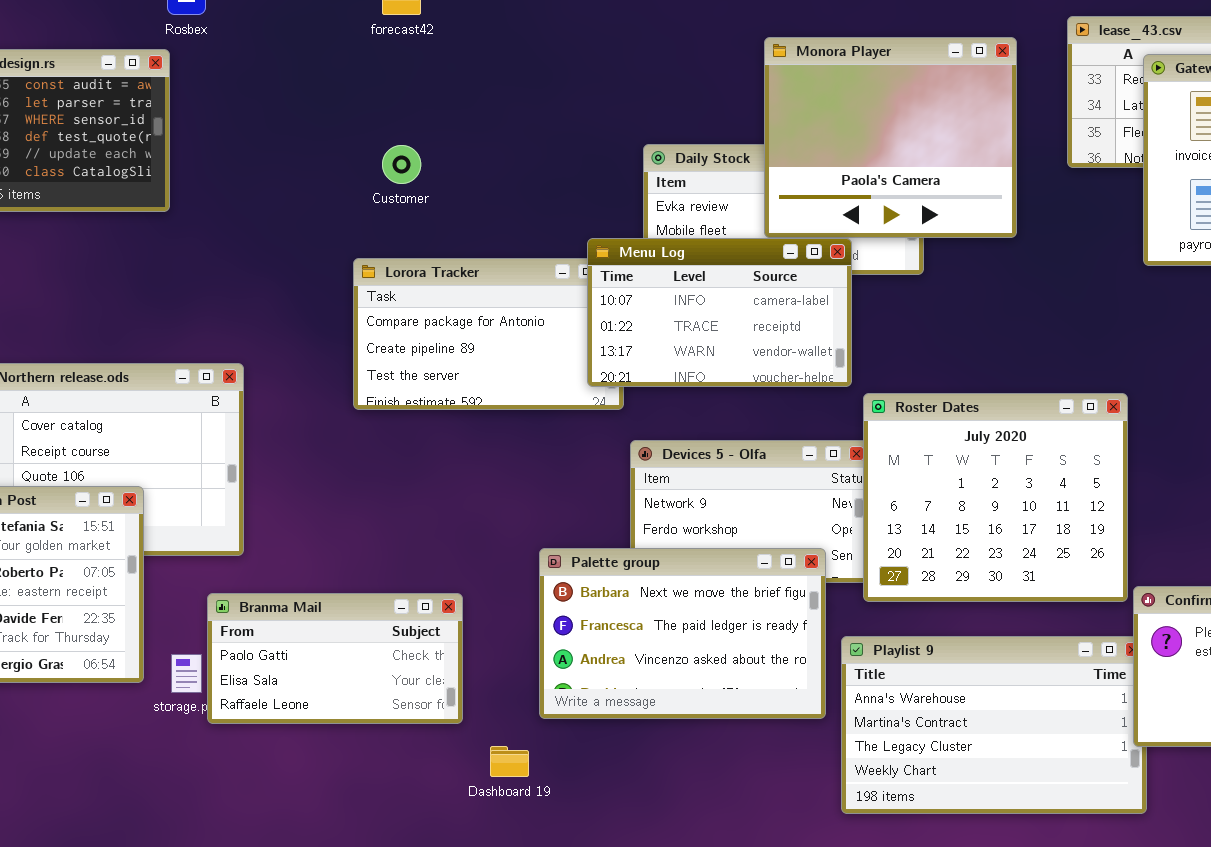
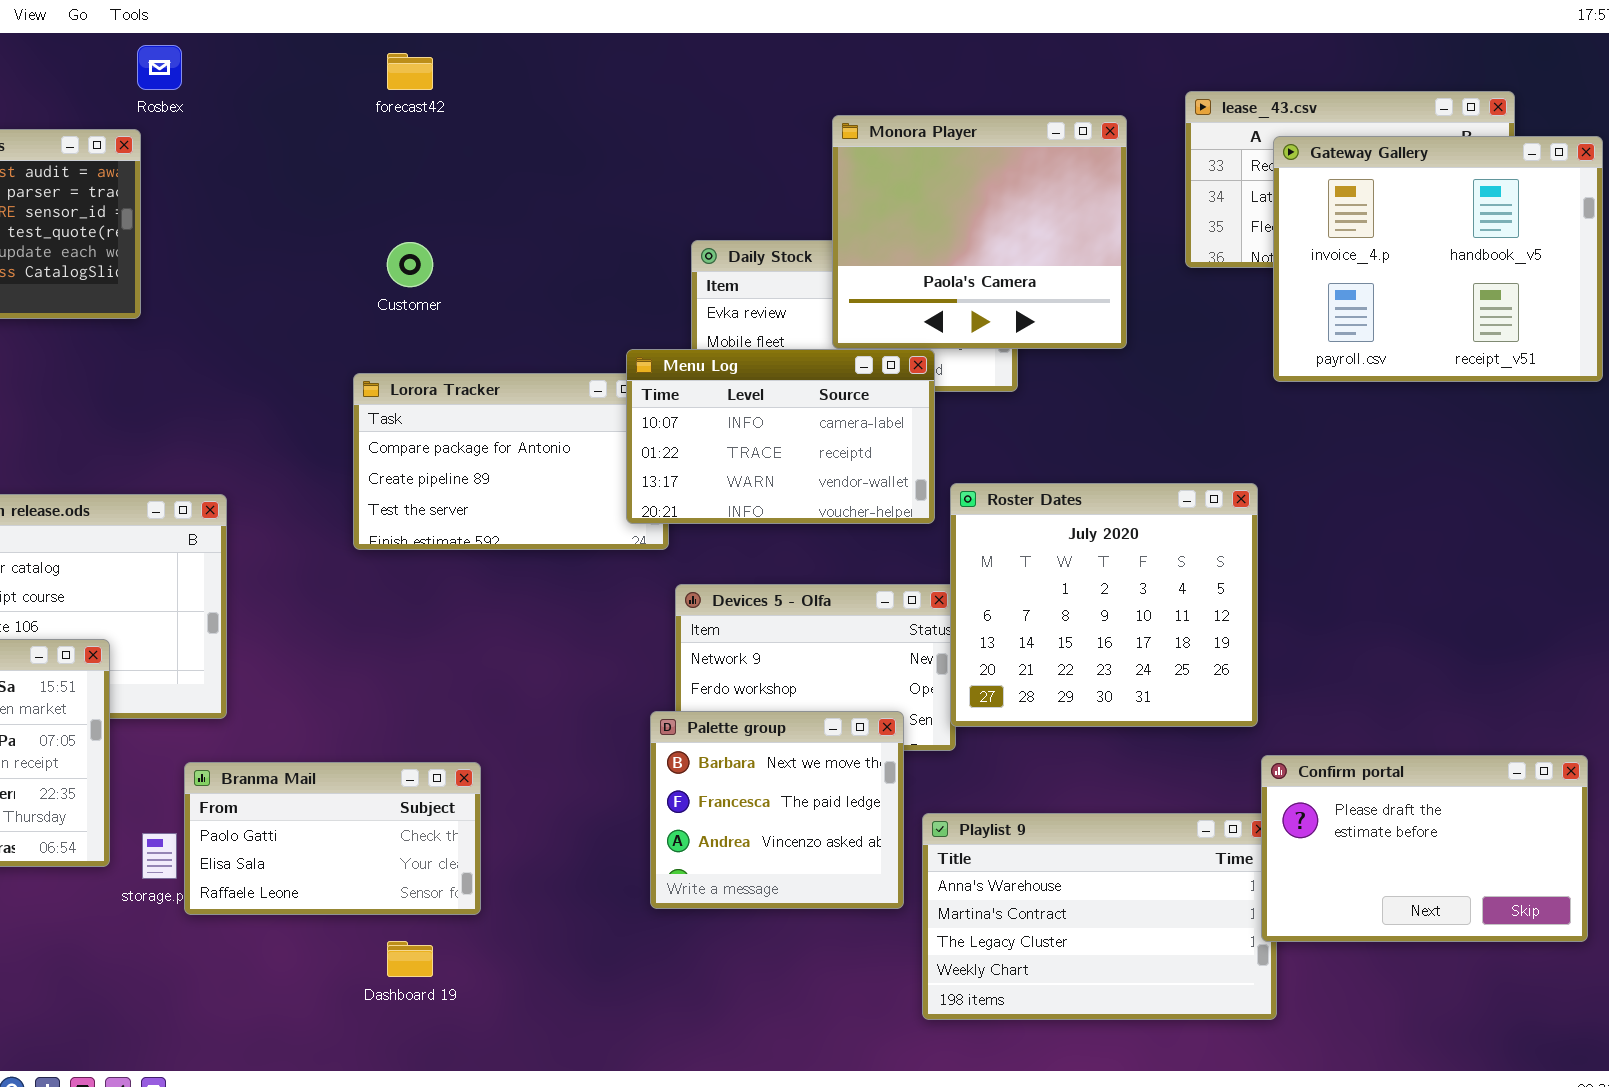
Roster Dates: [863,393,1128,602] -> [950,483,1258,727], moved
Palette group: [539,548,826,719] -> [650,711,904,909], resized
Dashboard 19: [490,746,529,777] -> [387,941,433,977], moved

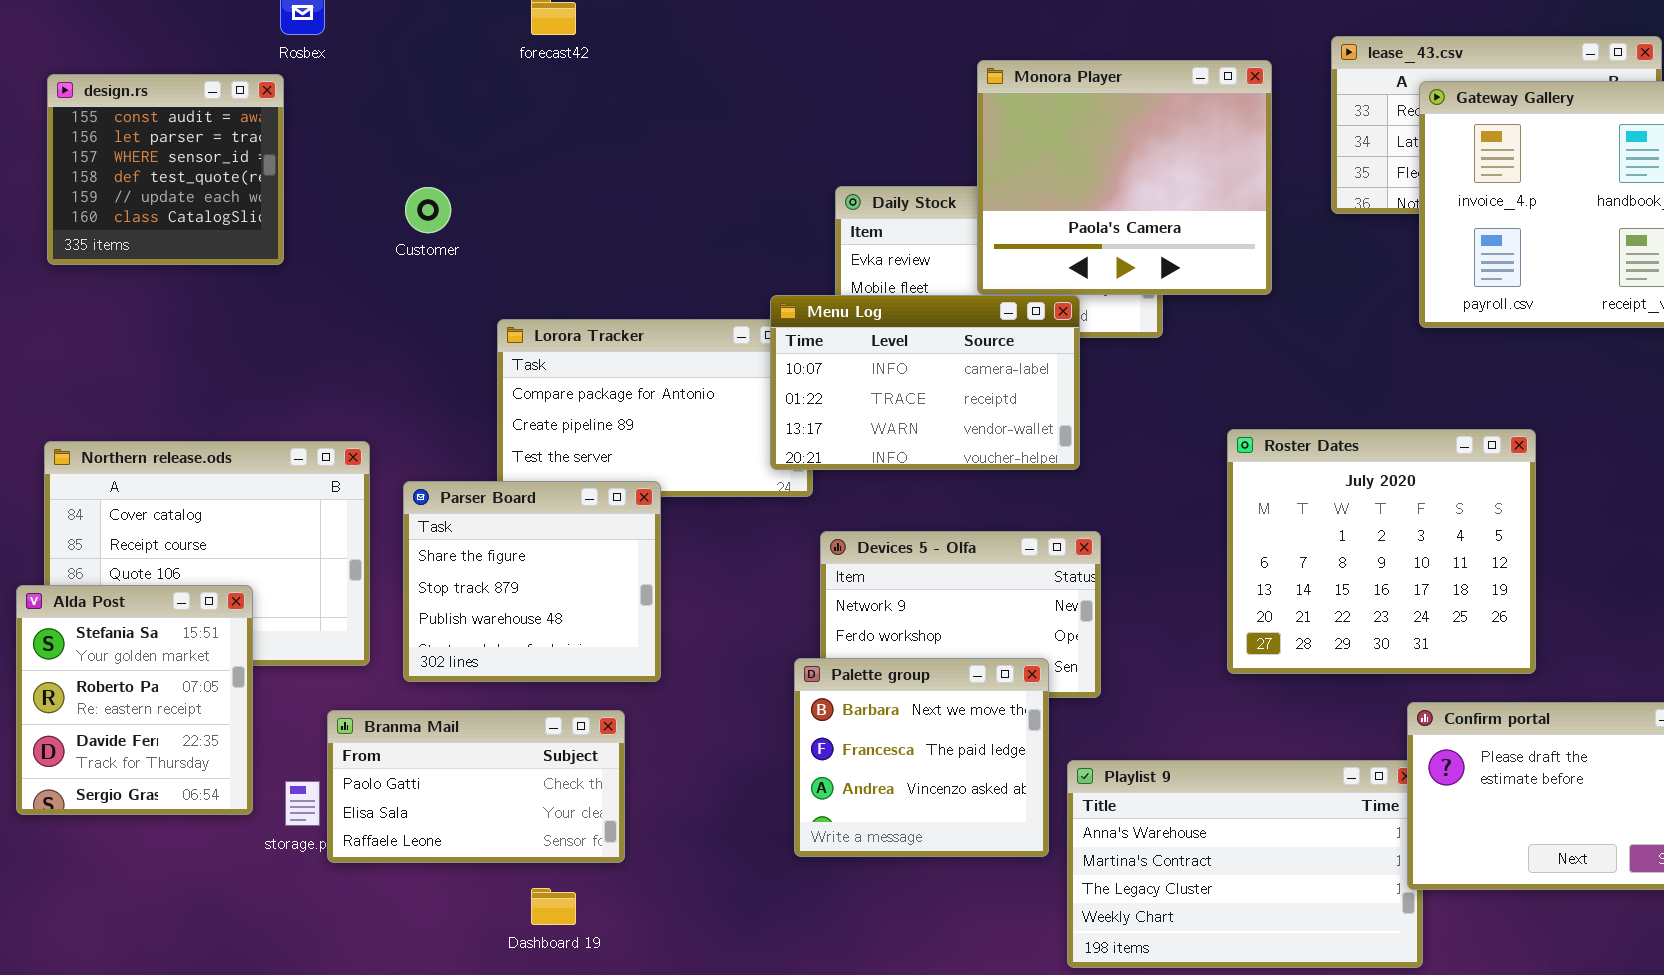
Customer: [387,242,433,287] -> [405,187,451,233], moved
Roster Dates: [950,483,1258,727] -> [1227,429,1536,674], moved
Parser Board: none -> [403,481,661,682], opened

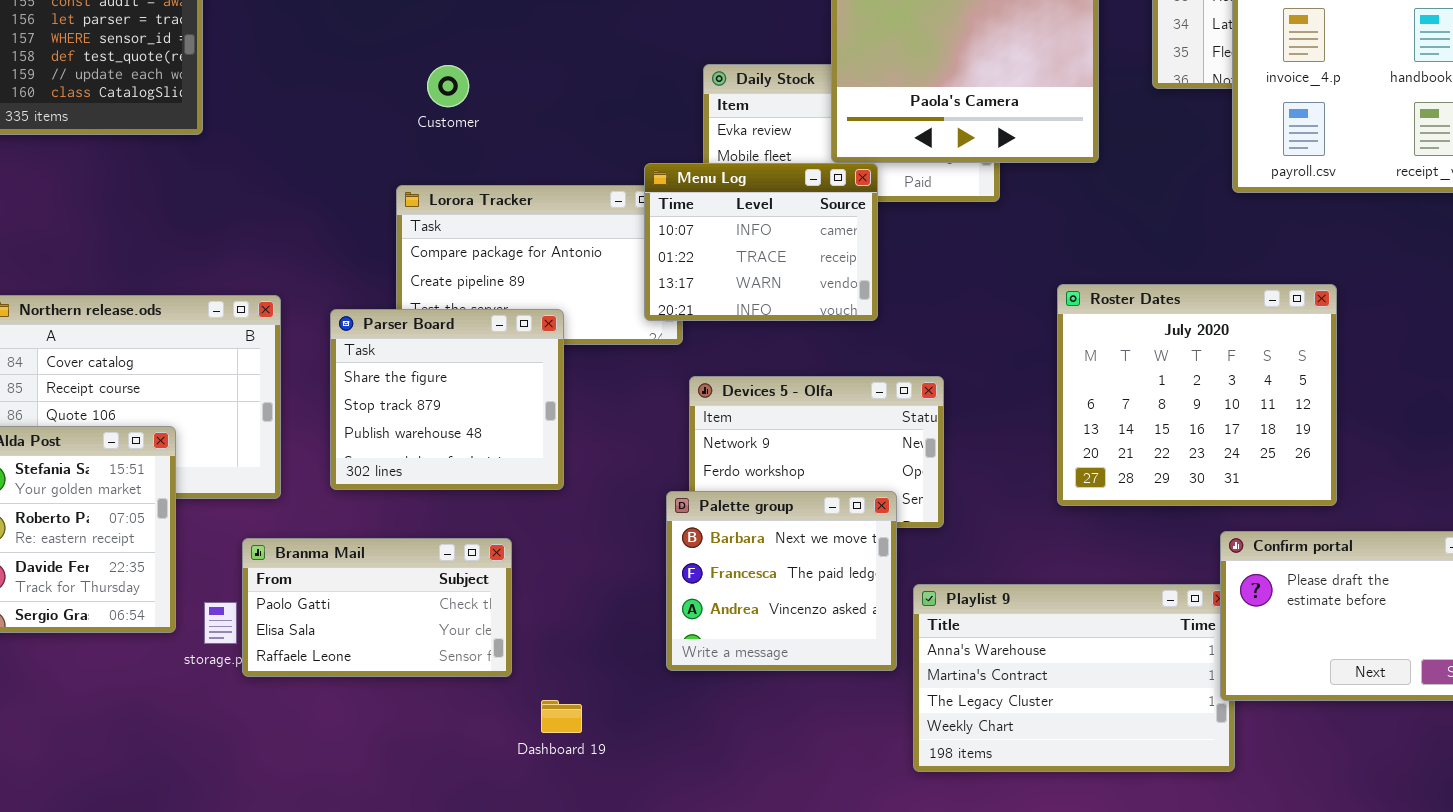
Customer: [405,187,451,233] -> [427,65,469,107], moved
Menu Log: [770,295,1080,470] -> [644,163,878,321], resized
Parser Board: [403,481,661,682] -> [330,309,564,490], moved
Dashboard 19: [531,888,576,925] -> [541,700,582,733], moved

